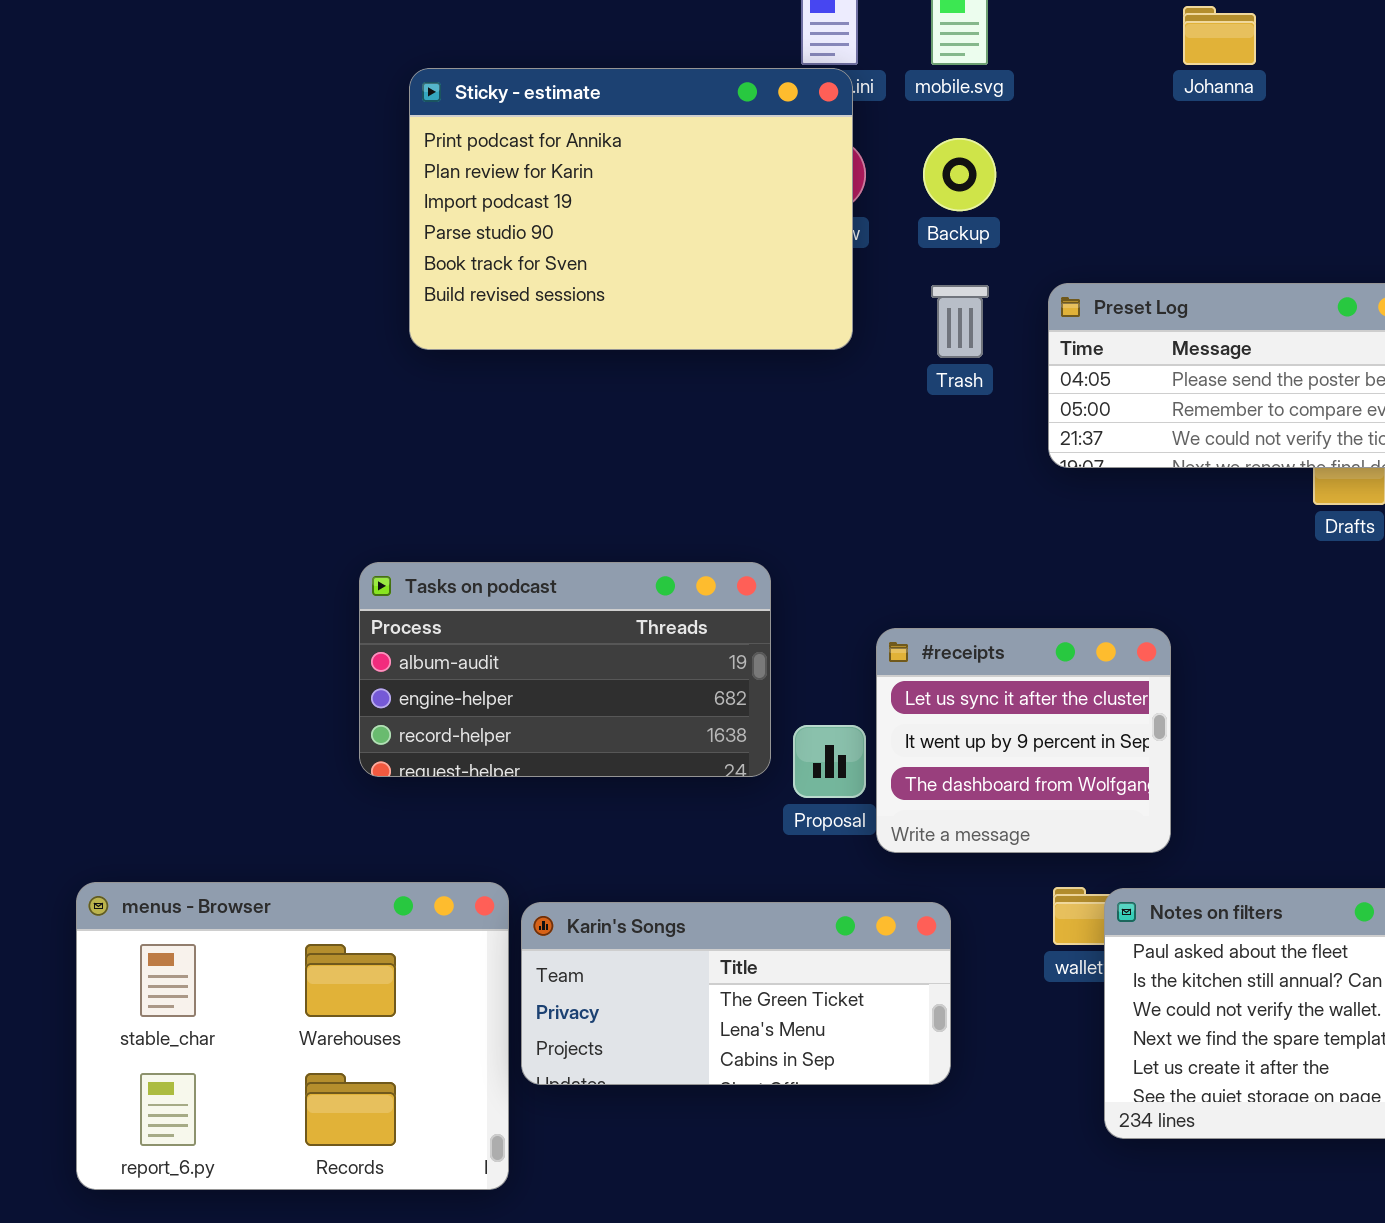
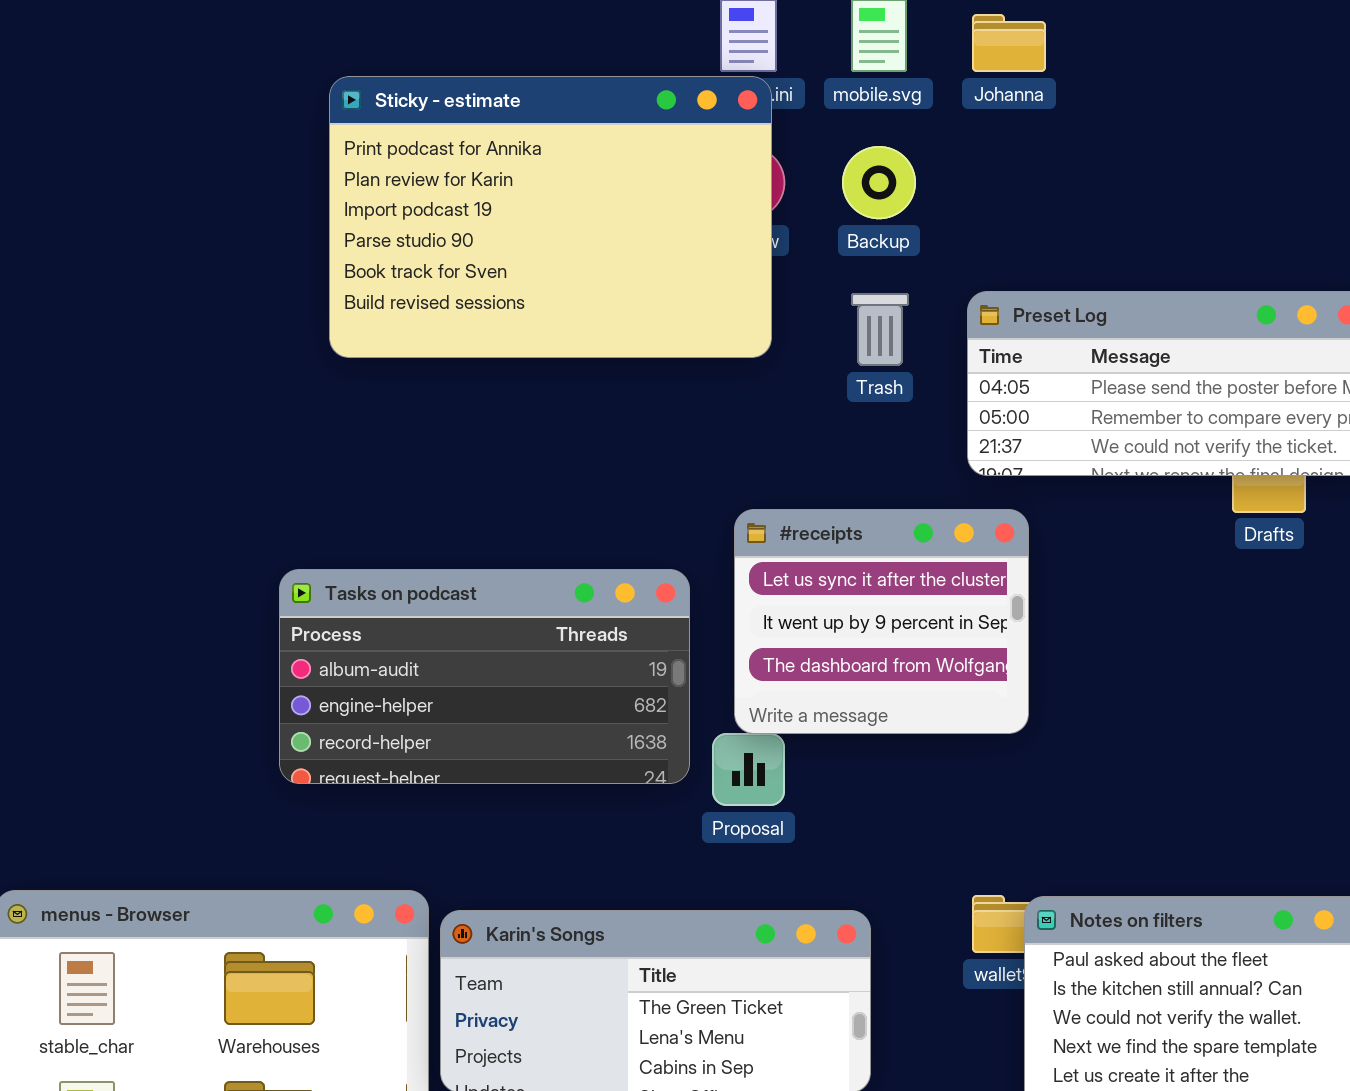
Johanna: [1183,6,1256,65] -> [972,14,1046,72], moved
#receipts: [876,628,1171,853] -> [734,509,1029,734], moved

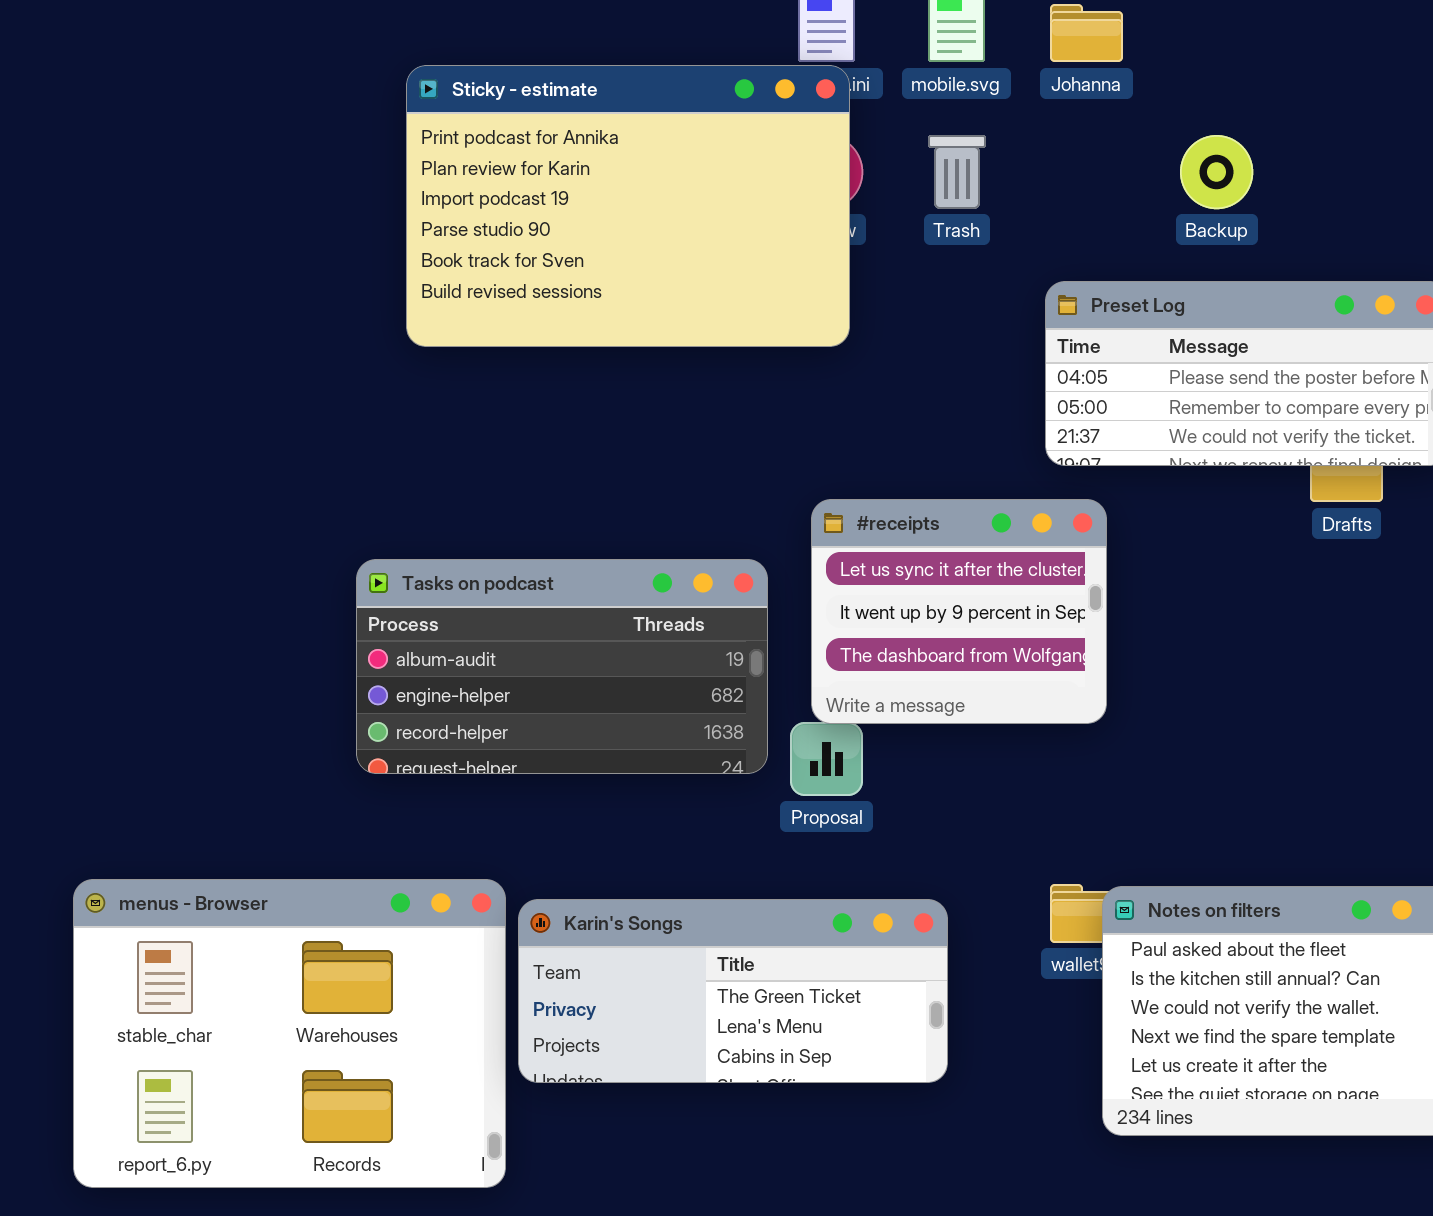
Backup: [842,146,916,219] -> [1180,135,1253,209], moved
Trash: [851,293,909,366] -> [928,135,986,209], moved

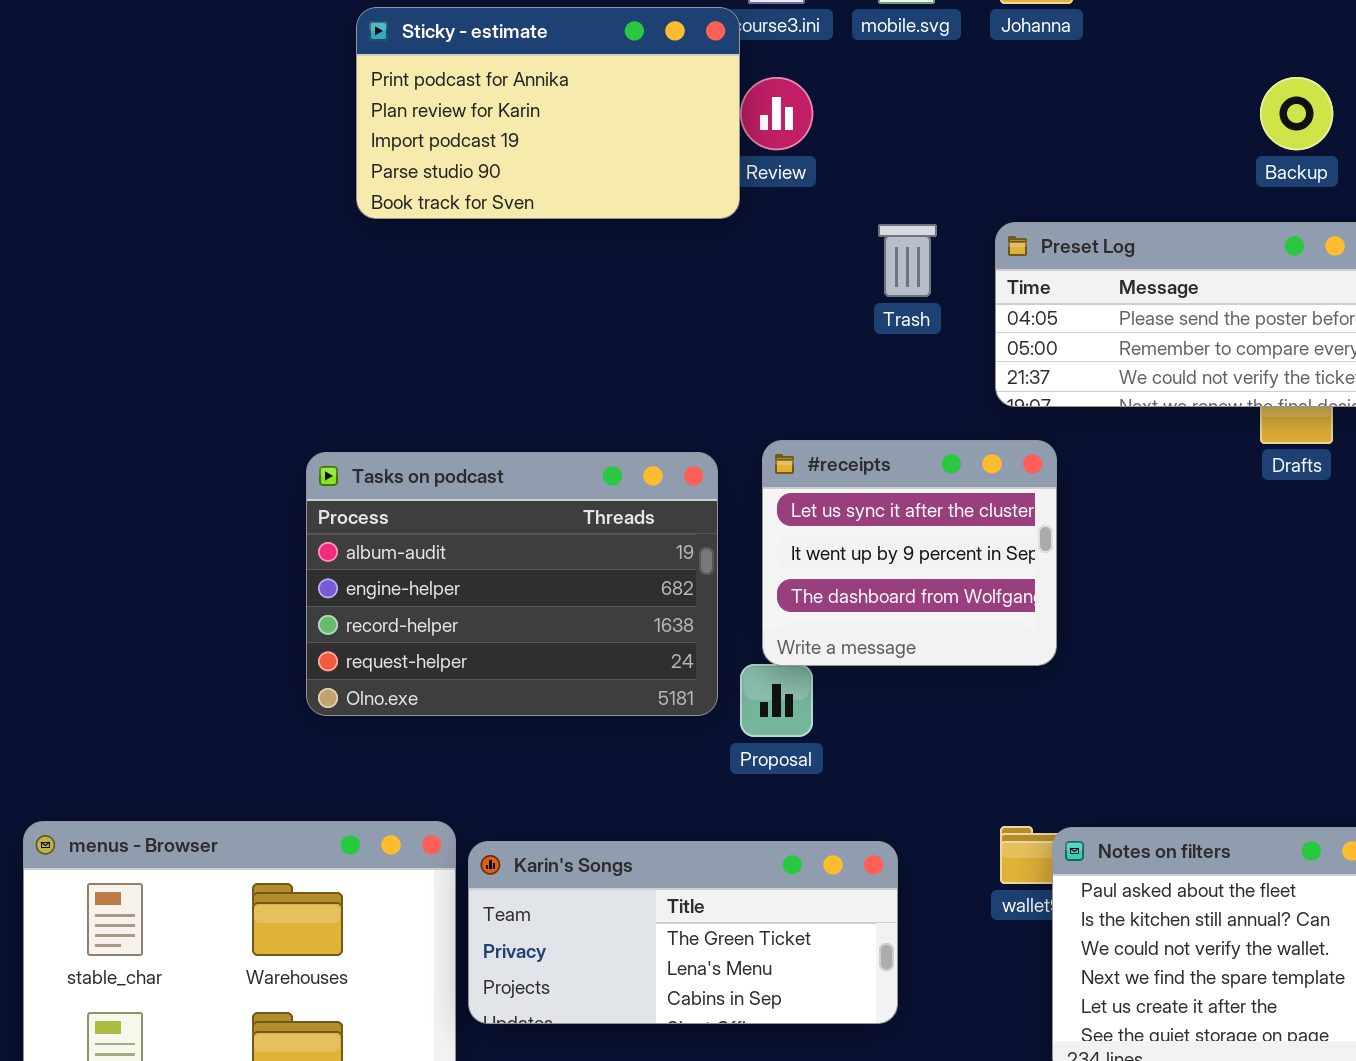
Sticky - estimate: [406,65,850,347] -> [356,7,740,219], resized
Trash: [928,135,986,209] -> [878,224,937,297], moved
Backup: [1180,135,1253,209] -> [1260,77,1333,150], moved
Tasks on podcast: [356,559,768,774] -> [306,452,718,716], resized

